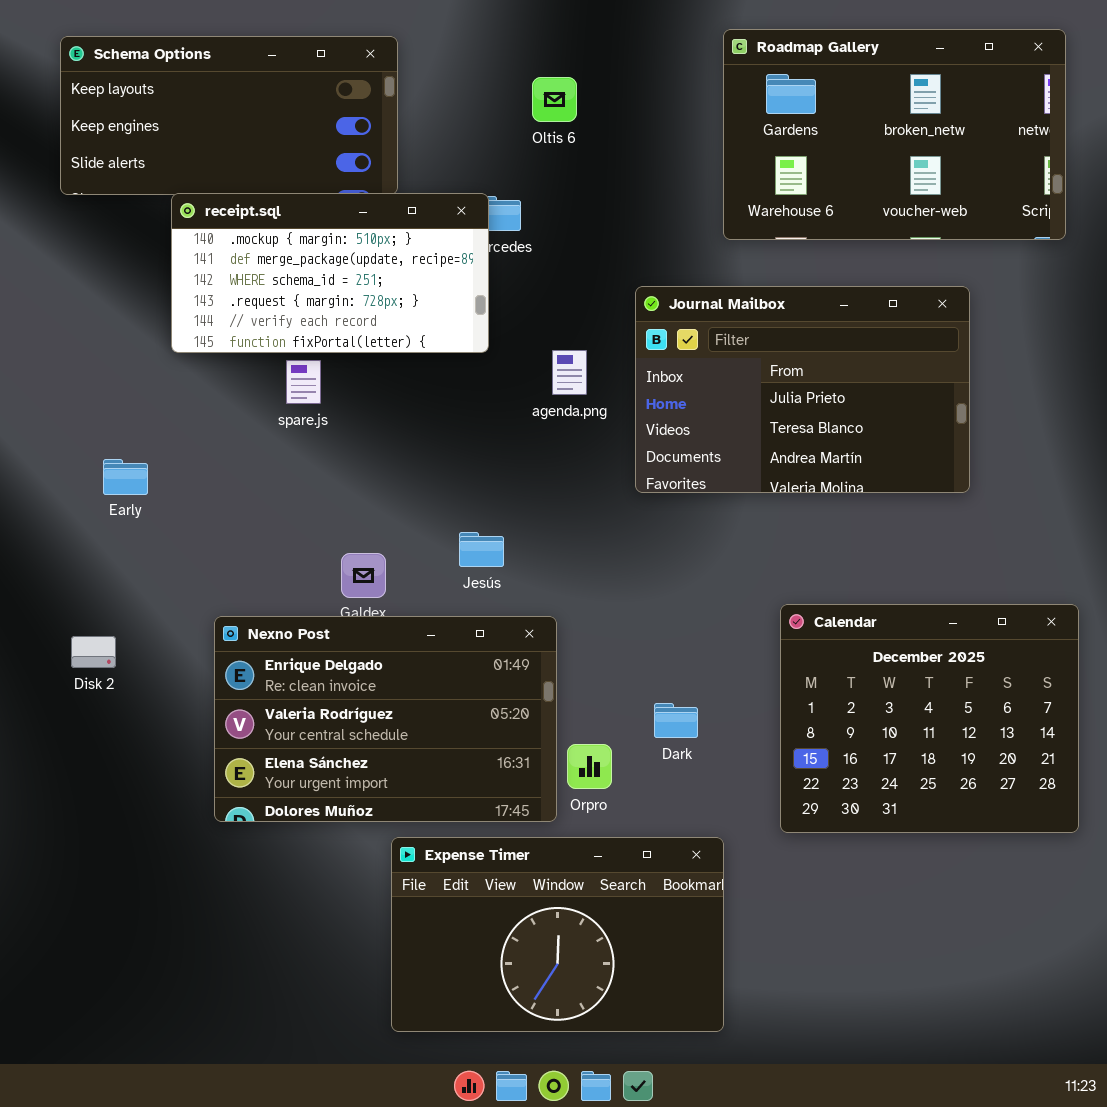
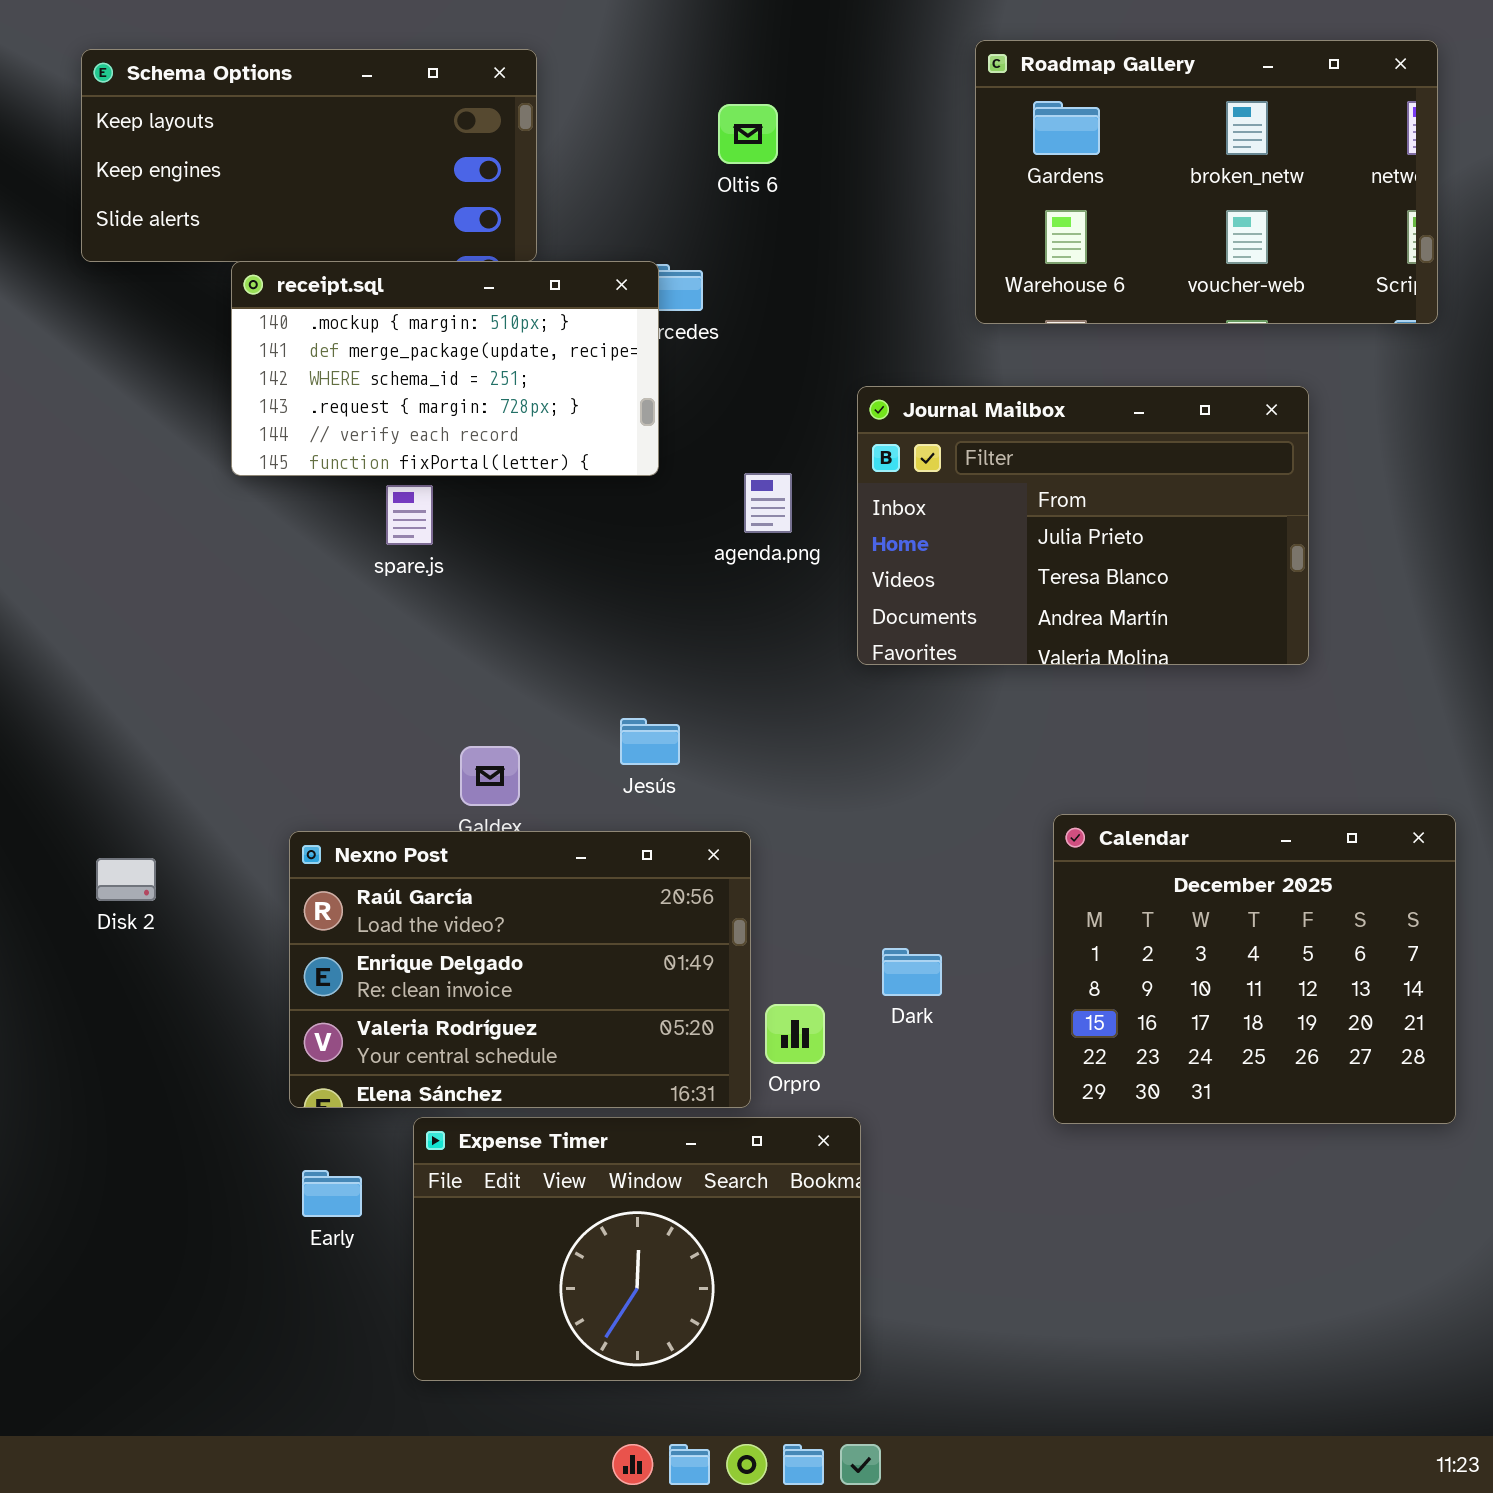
Early: [103,459,148,495] -> [302,1170,362,1217], moved
Nexno Post: [214,616,557,822] -> [289,831,751,1108], scrolled up 1 row
Expense Timer: [391,837,724,1032] -> [413,1117,861,1381], moved

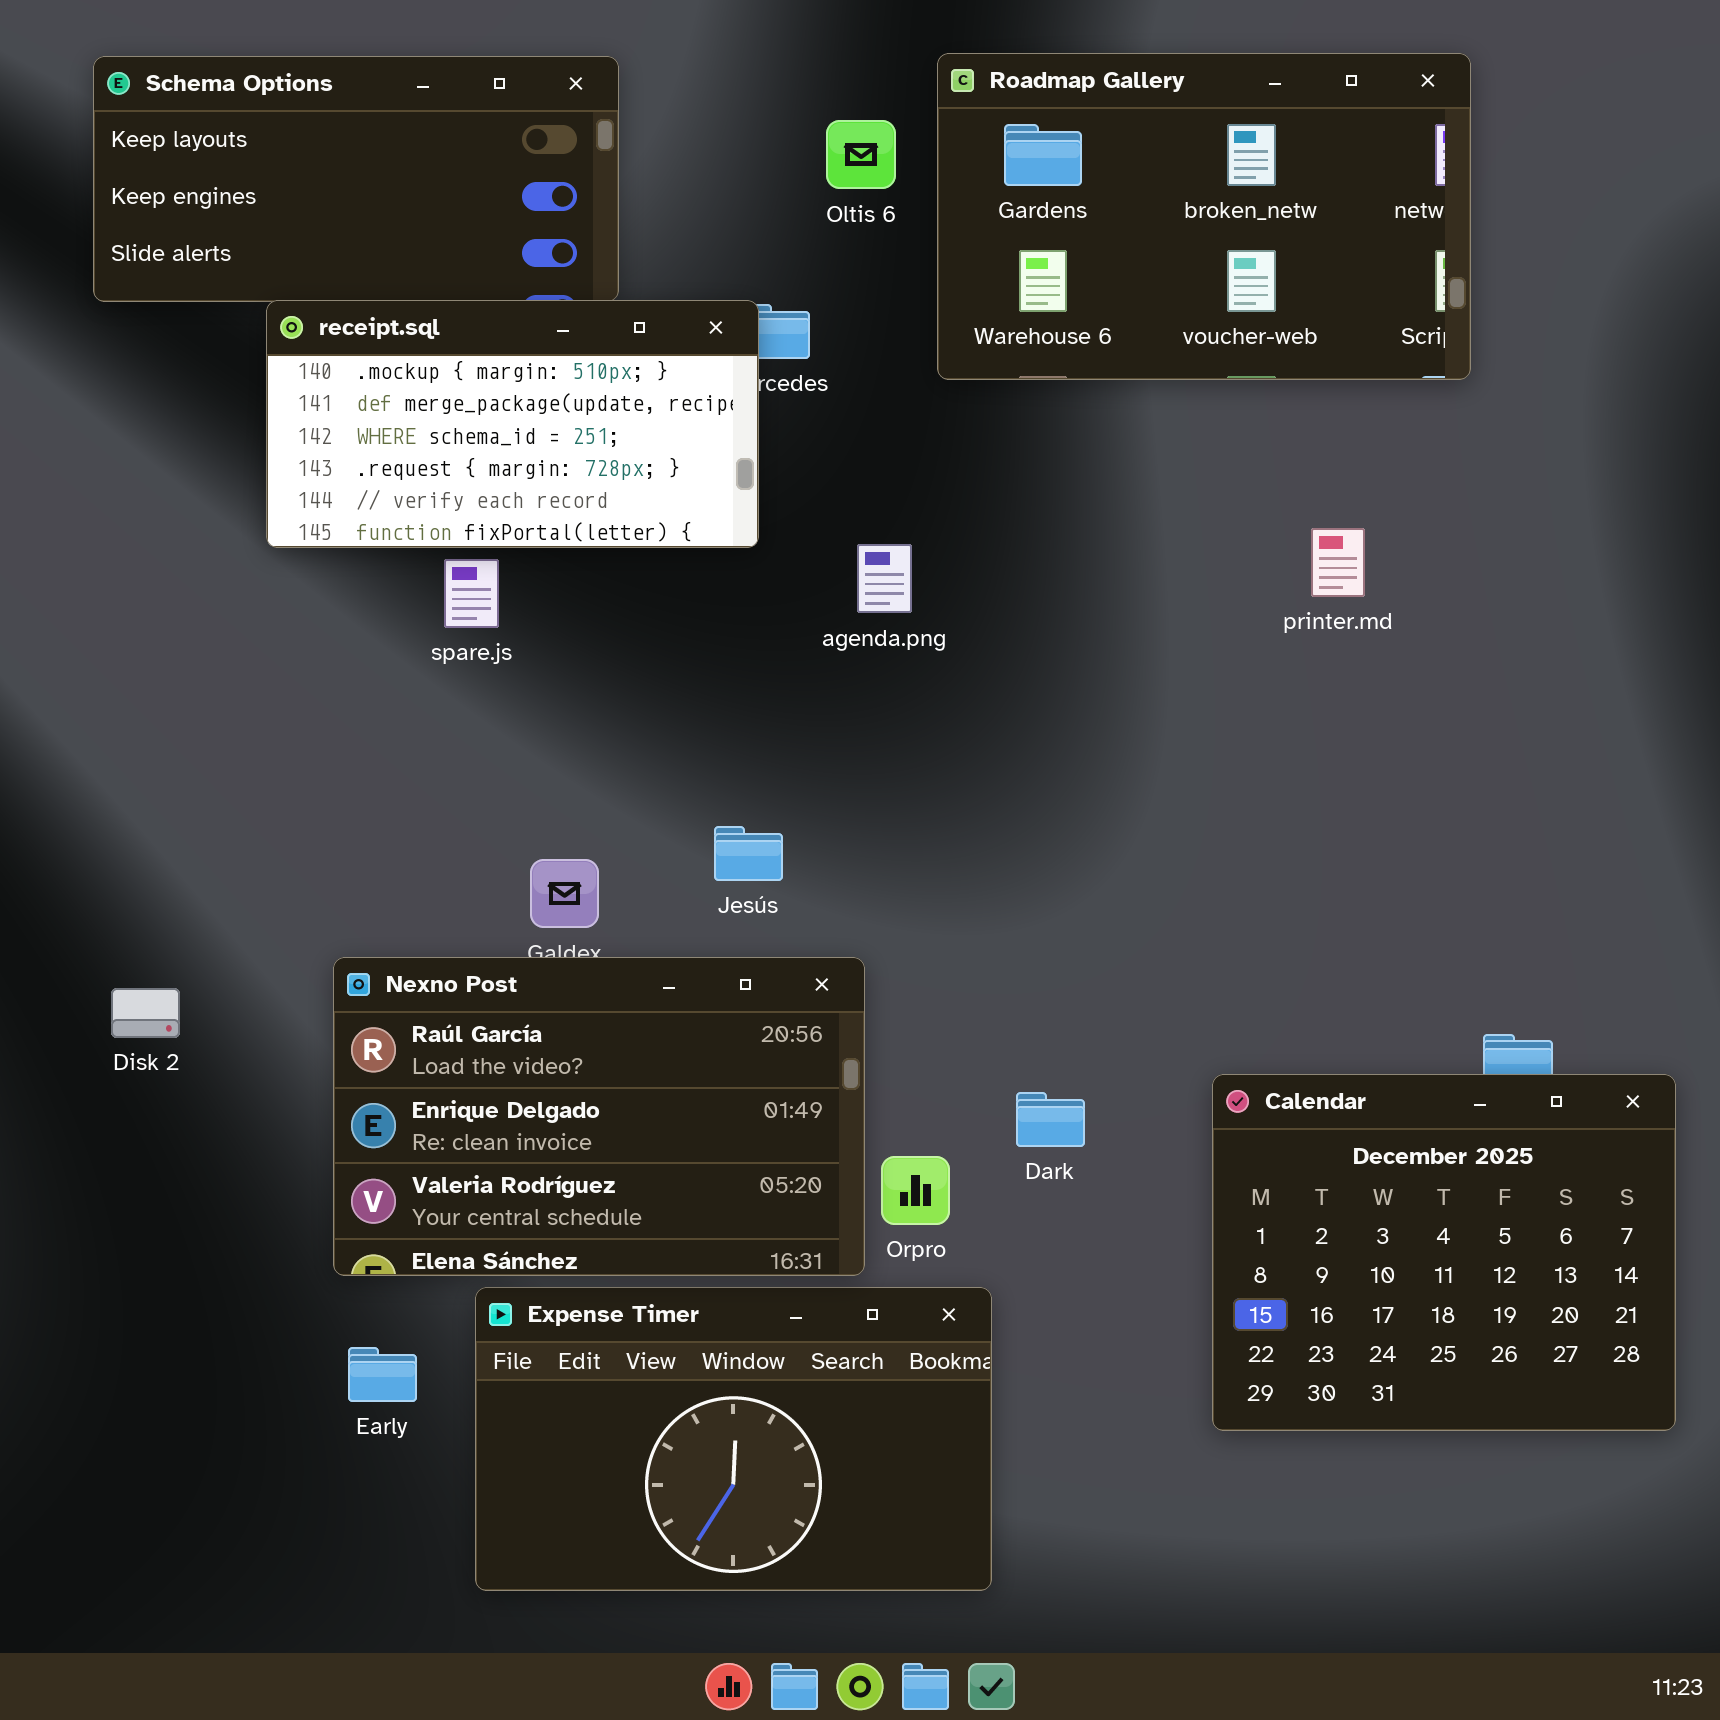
Roadmap Gallery: [975,40,1438,324] -> [937,53,1471,380], moved
Journal Mailbox: [857,386,1309,665] -> none, closed
Calendar: [1053,814,1456,1124] -> [1212,1074,1676,1431], moved

